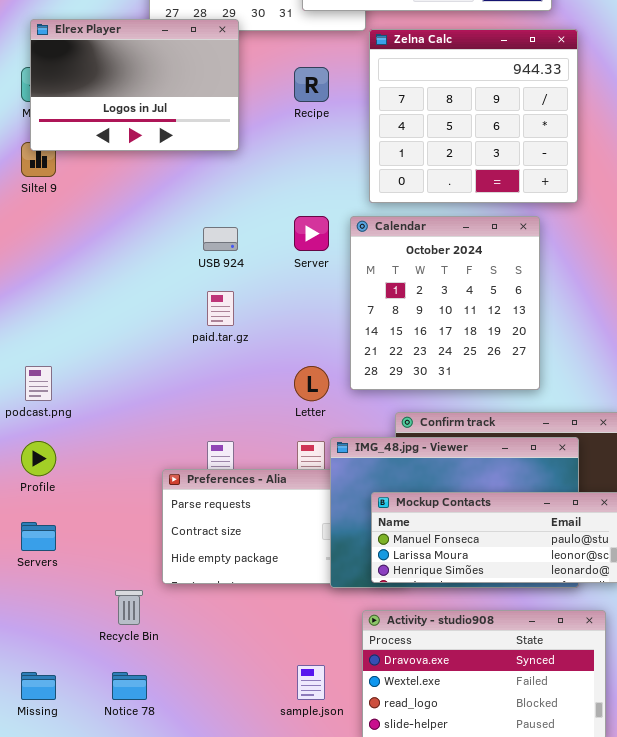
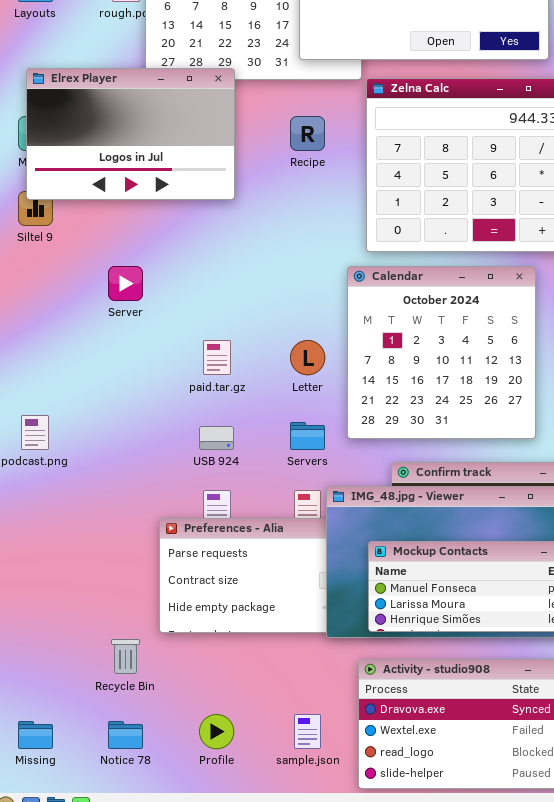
Server: [294,216,329,251] -> [108,266,143,301], moved
USB 924: [203,227,238,251] -> [199,426,234,450], moved
Letter: [294,366,329,401] -> [290,340,325,375], moved
Profile: [21,441,56,476] -> [199,714,234,749], moved
Servers: [21,522,56,551] -> [290,422,325,450], moved

